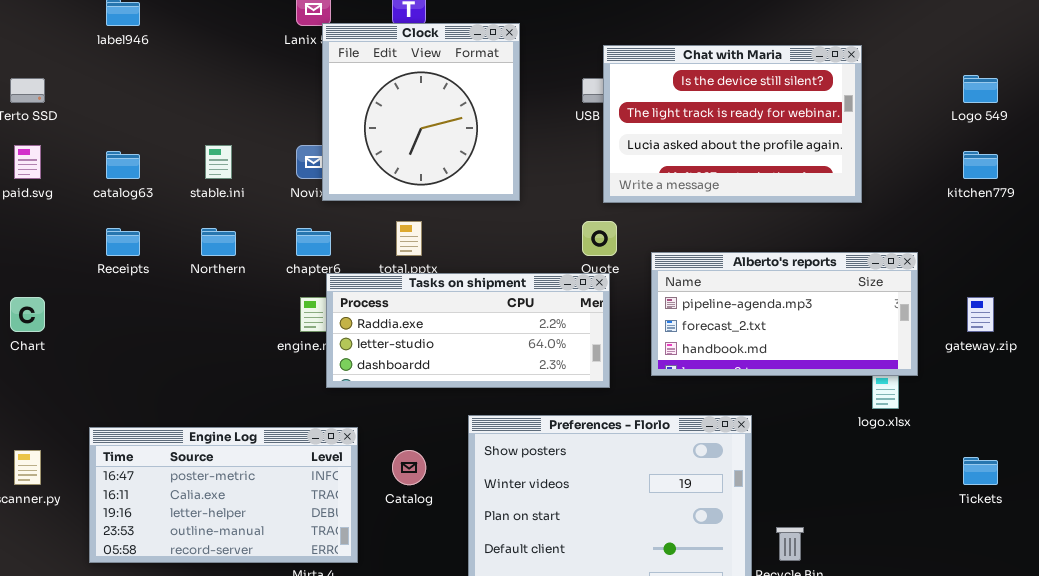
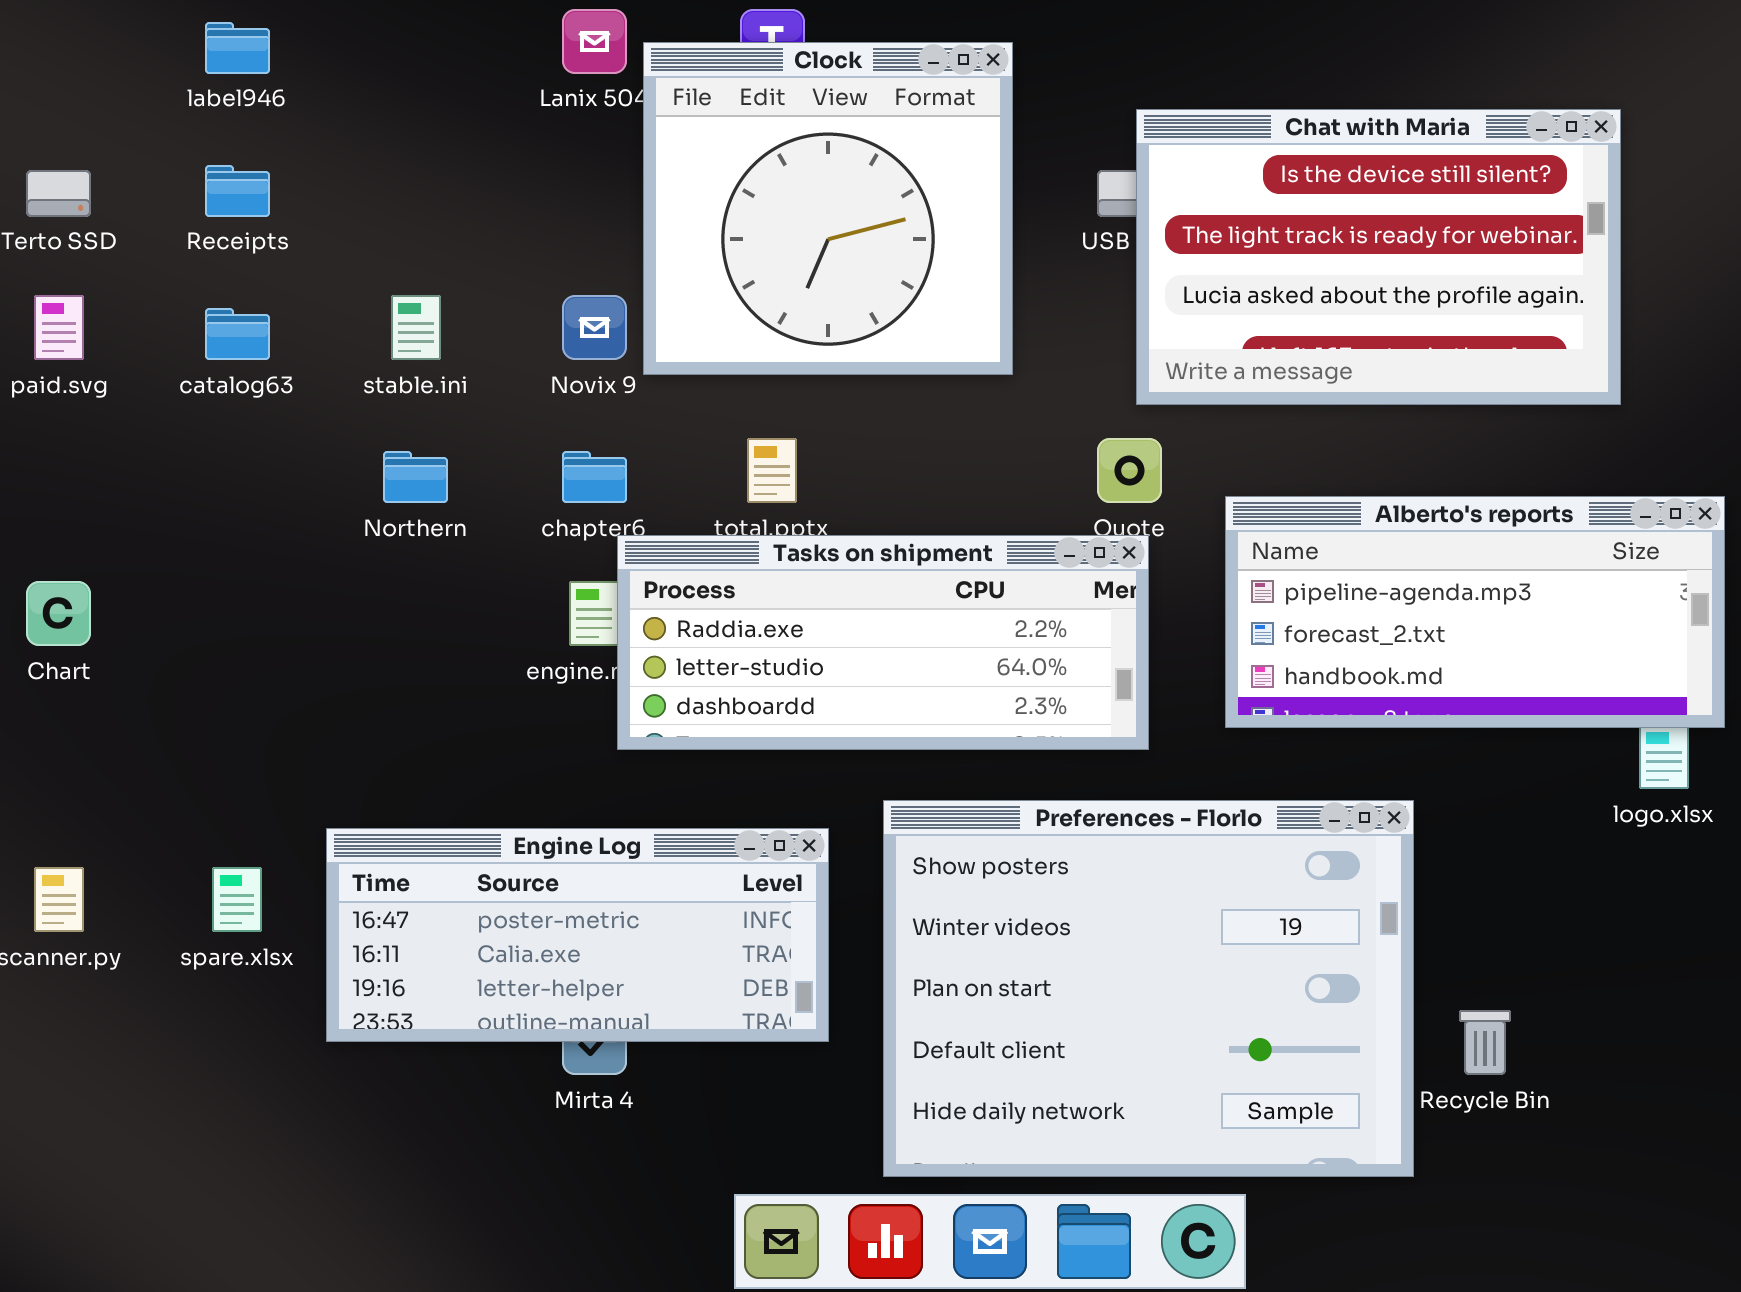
Clock: [322,23,520,201] -> [643,42,1013,375], moved
Receipts: [106,228,140,256] -> [205,165,270,217], moved
Engine Log: [89,427,358,563] -> [326,828,829,1042], moved, resized

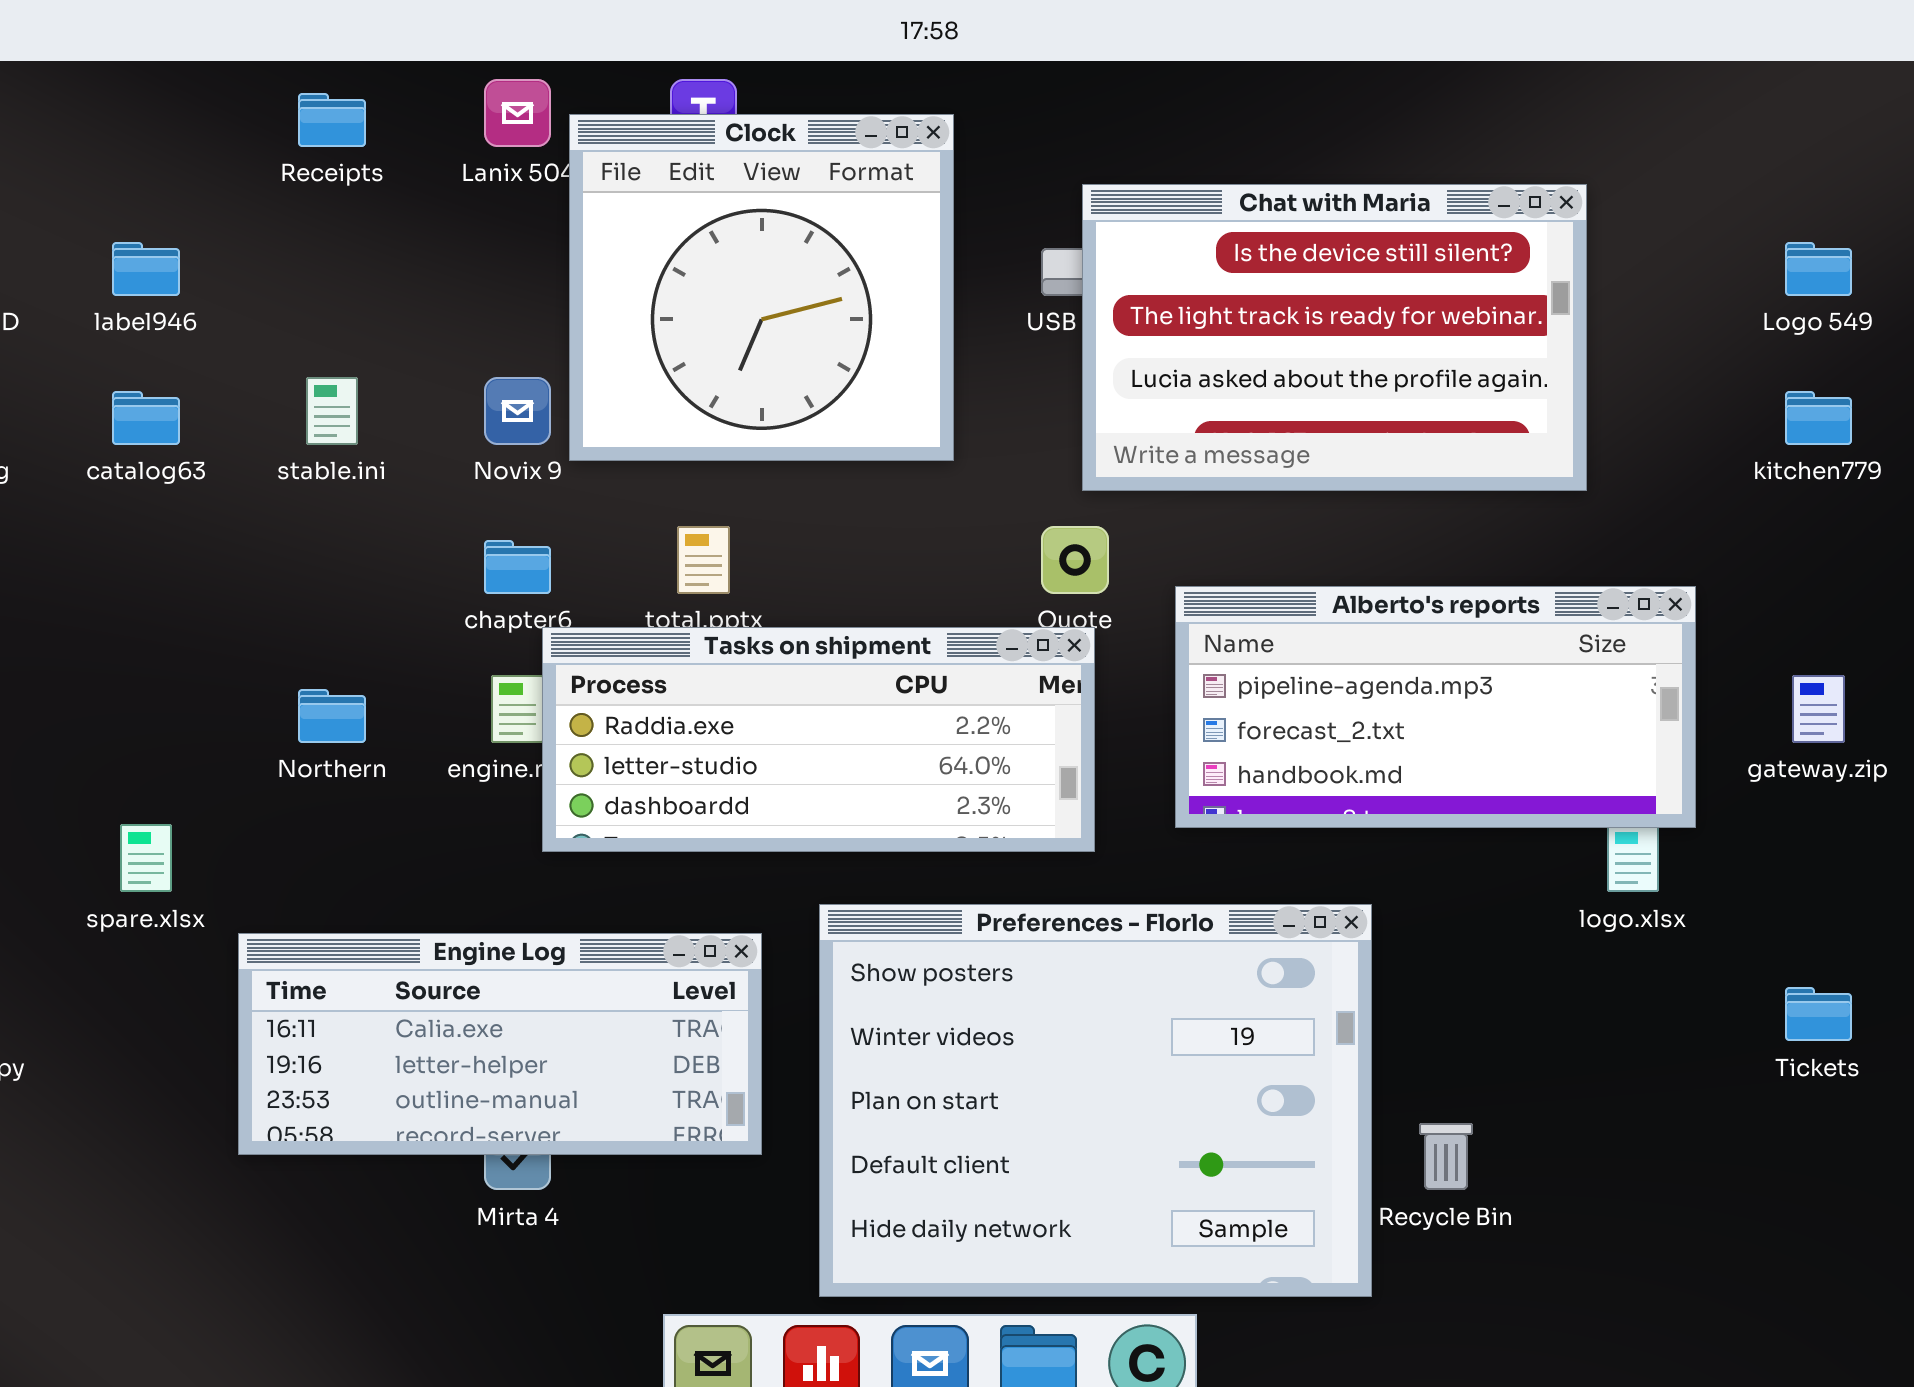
label946: [205,22,270,74] -> [112,242,180,296], moved
Receipts: [205,165,270,217] -> [298,93,366,147], moved
Northern: [383,451,448,503] -> [298,689,366,743], moved
Engine Log: [326,828,829,1042] -> [238,933,762,1155], scrolled down 1 row
spare.xlsx: [212,867,262,932] -> [120,824,172,892], moved

